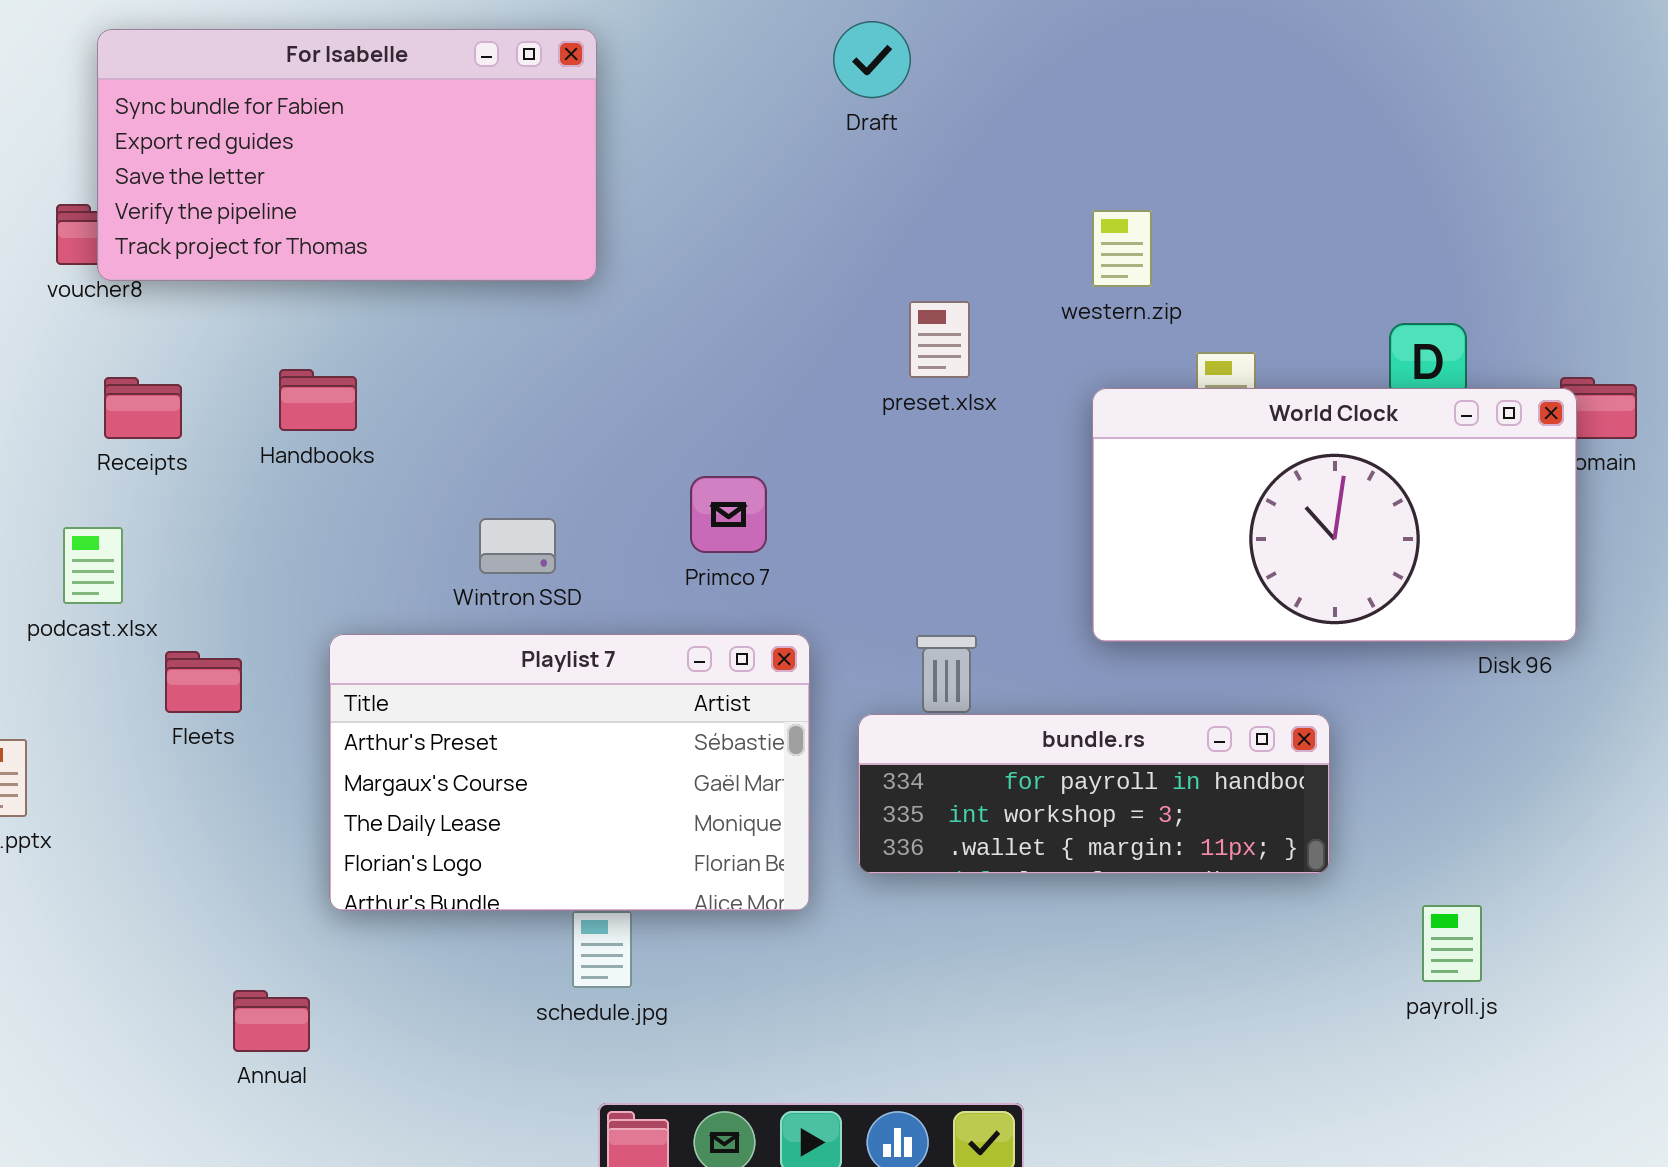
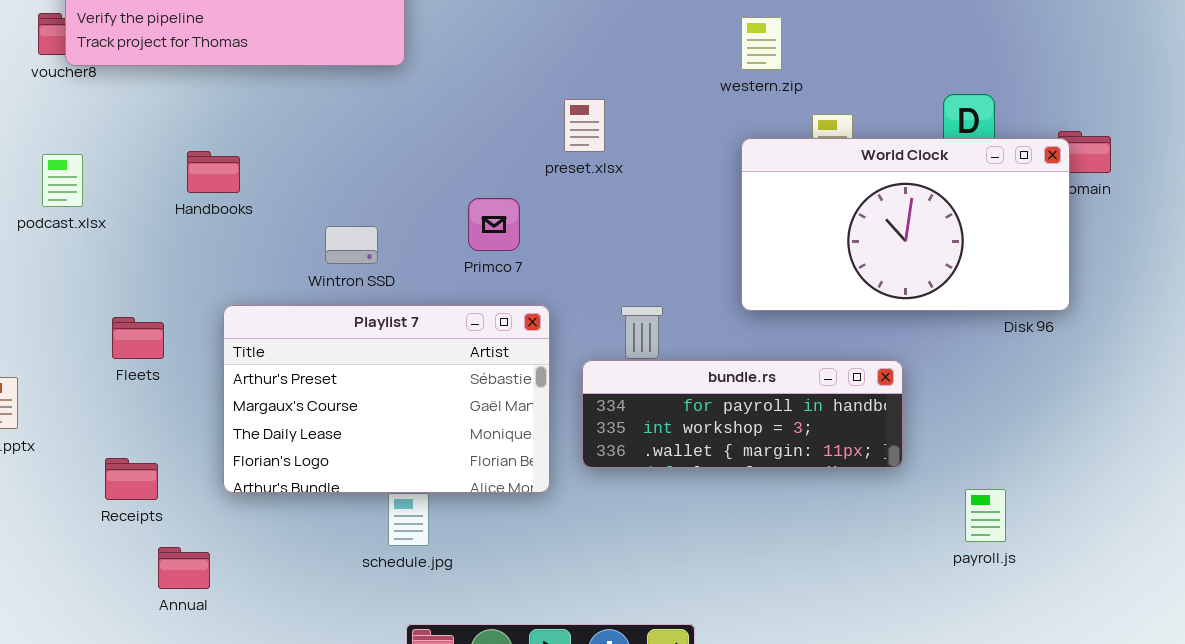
preset.xlsx: [909,301,970,378] -> [564,99,605,152], moved
Handbooks: [279,369,357,431] -> [187,151,240,193], moved
Receipts: [104,377,182,439] -> [105,458,158,500], moved
podcast.xlsx: [63,527,123,604] -> [42,154,83,207], moved

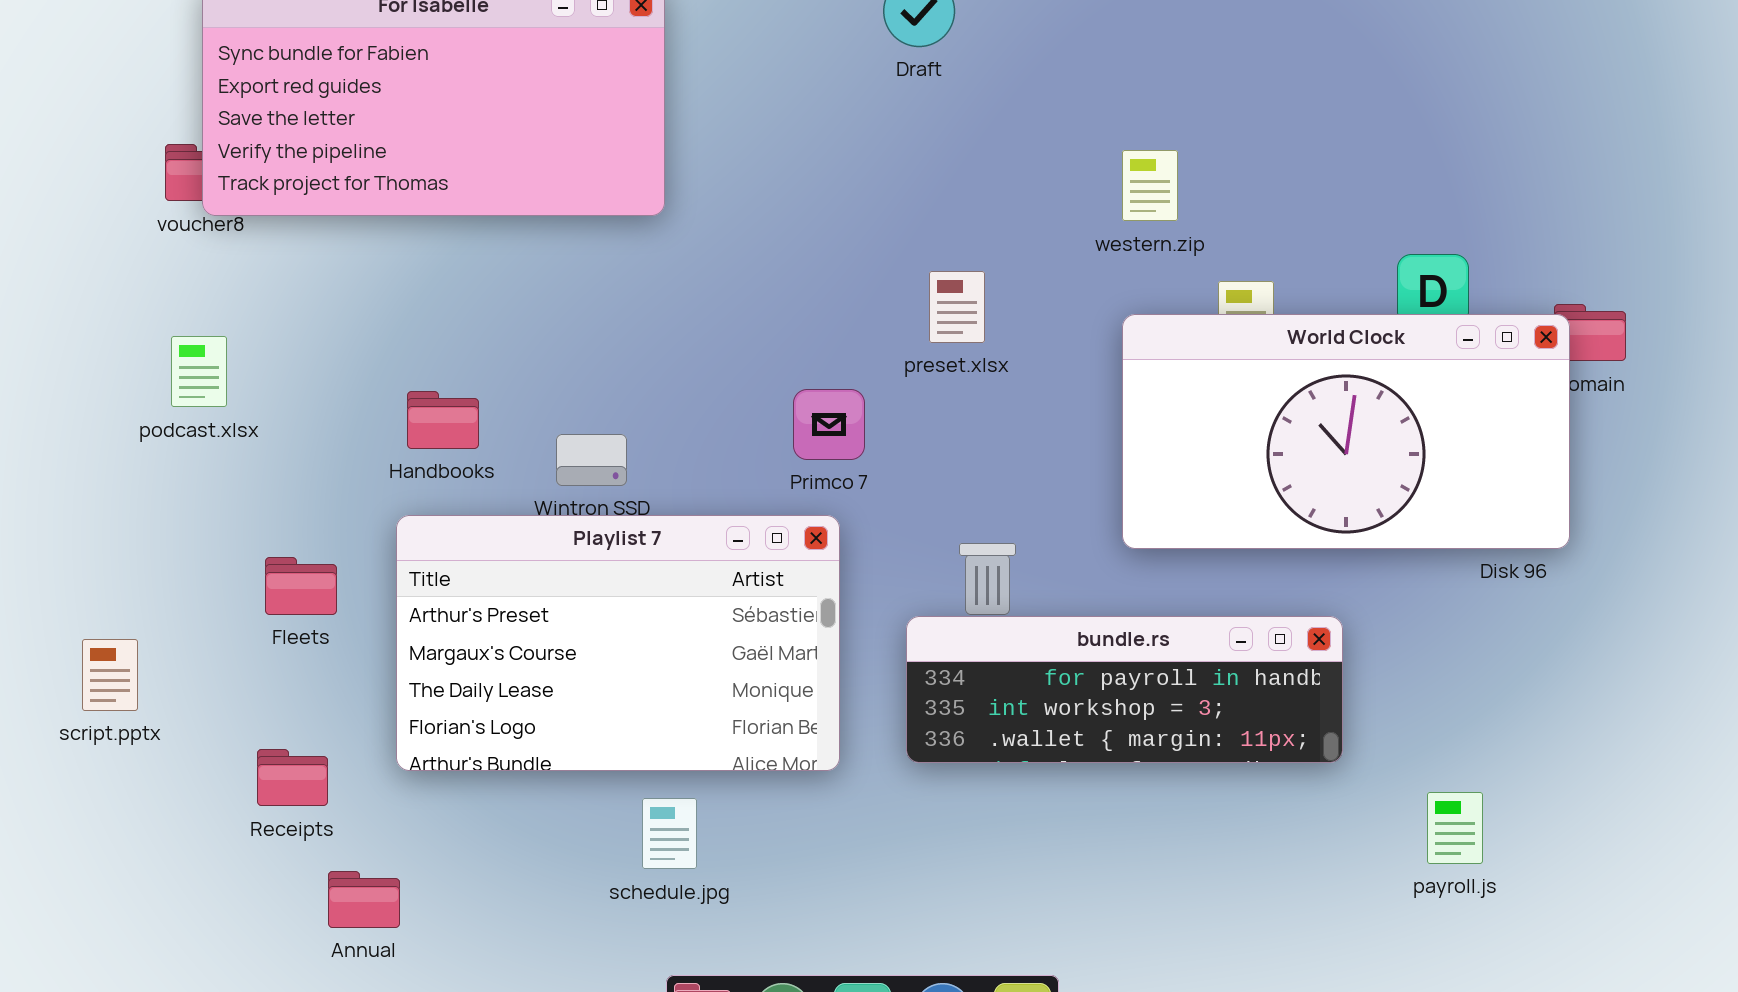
preset.xlsx: [564,99,605,152] -> [929,271,985,343], moved
Handbooks: [187,151,240,193] -> [407,391,479,449], moved
Primco 7: [468,198,520,251] -> [793,389,865,460], moved
Playlist 7: [223,305,550,493] -> [396,515,840,771], moved

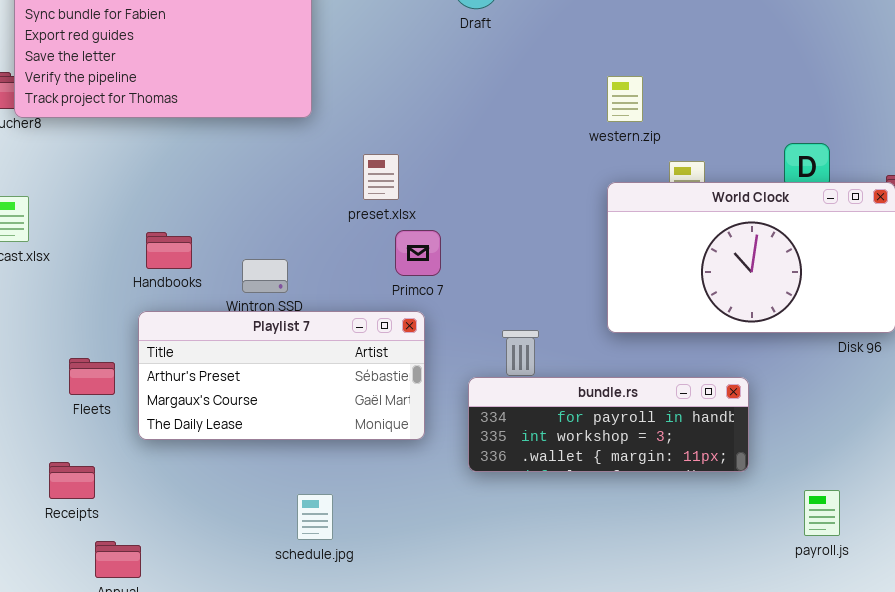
preset.xlsx: [929,271,985,343] -> [363,154,399,200], moved
Playlist 7: [396,515,840,771] -> [138,311,425,440], resized
Fleets: [265,557,337,615] -> [69,358,115,395], moved

